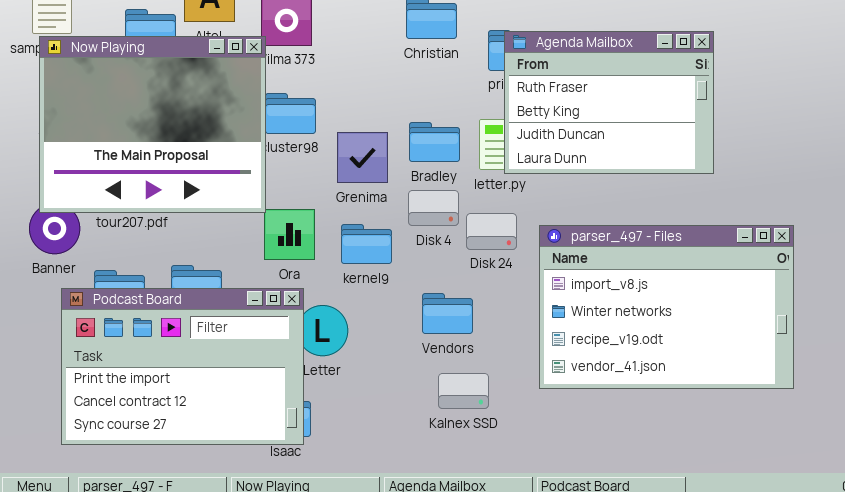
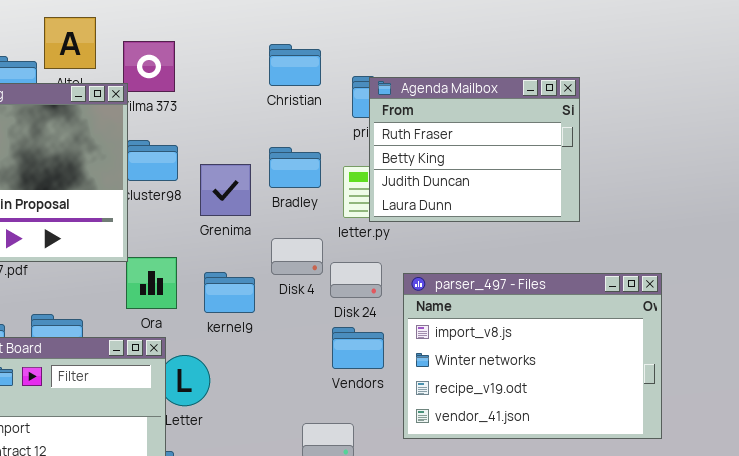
Bradley: [409,122,460,162] -> [269,147,321,188], moved
Grenima: [337,132,388,183] -> [200,164,251,216], moved
Vendors: [422,293,473,334] -> [332,327,384,369], moved

